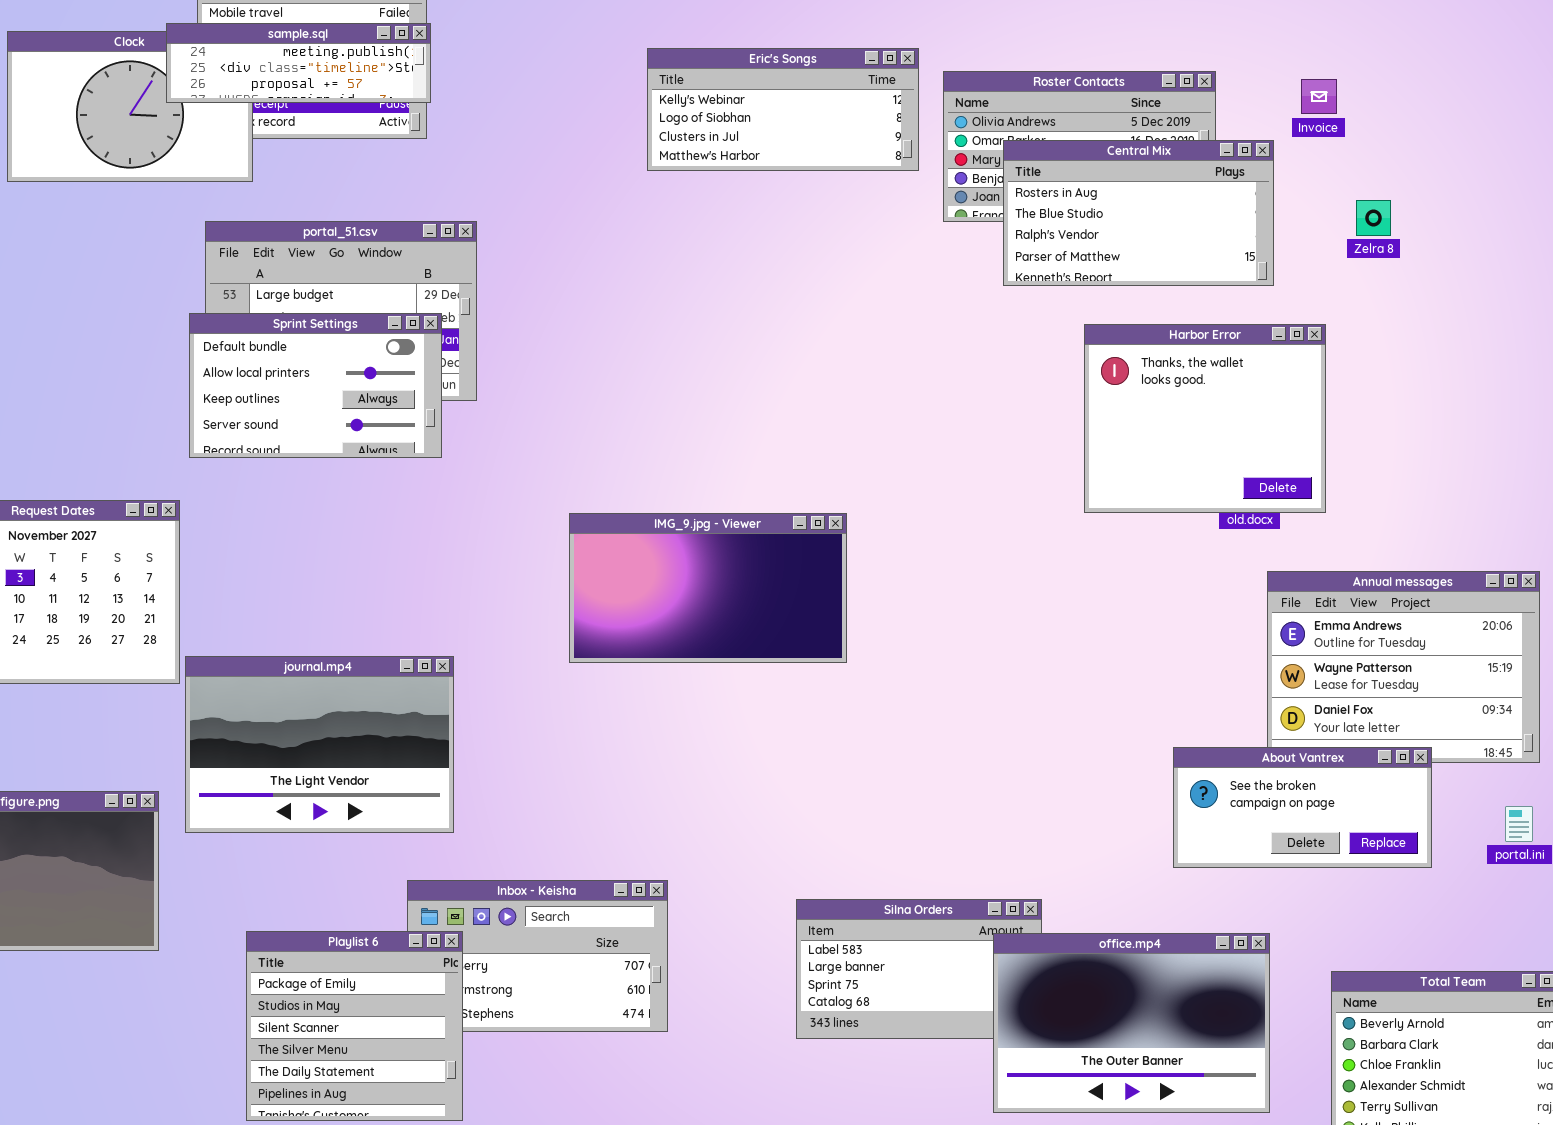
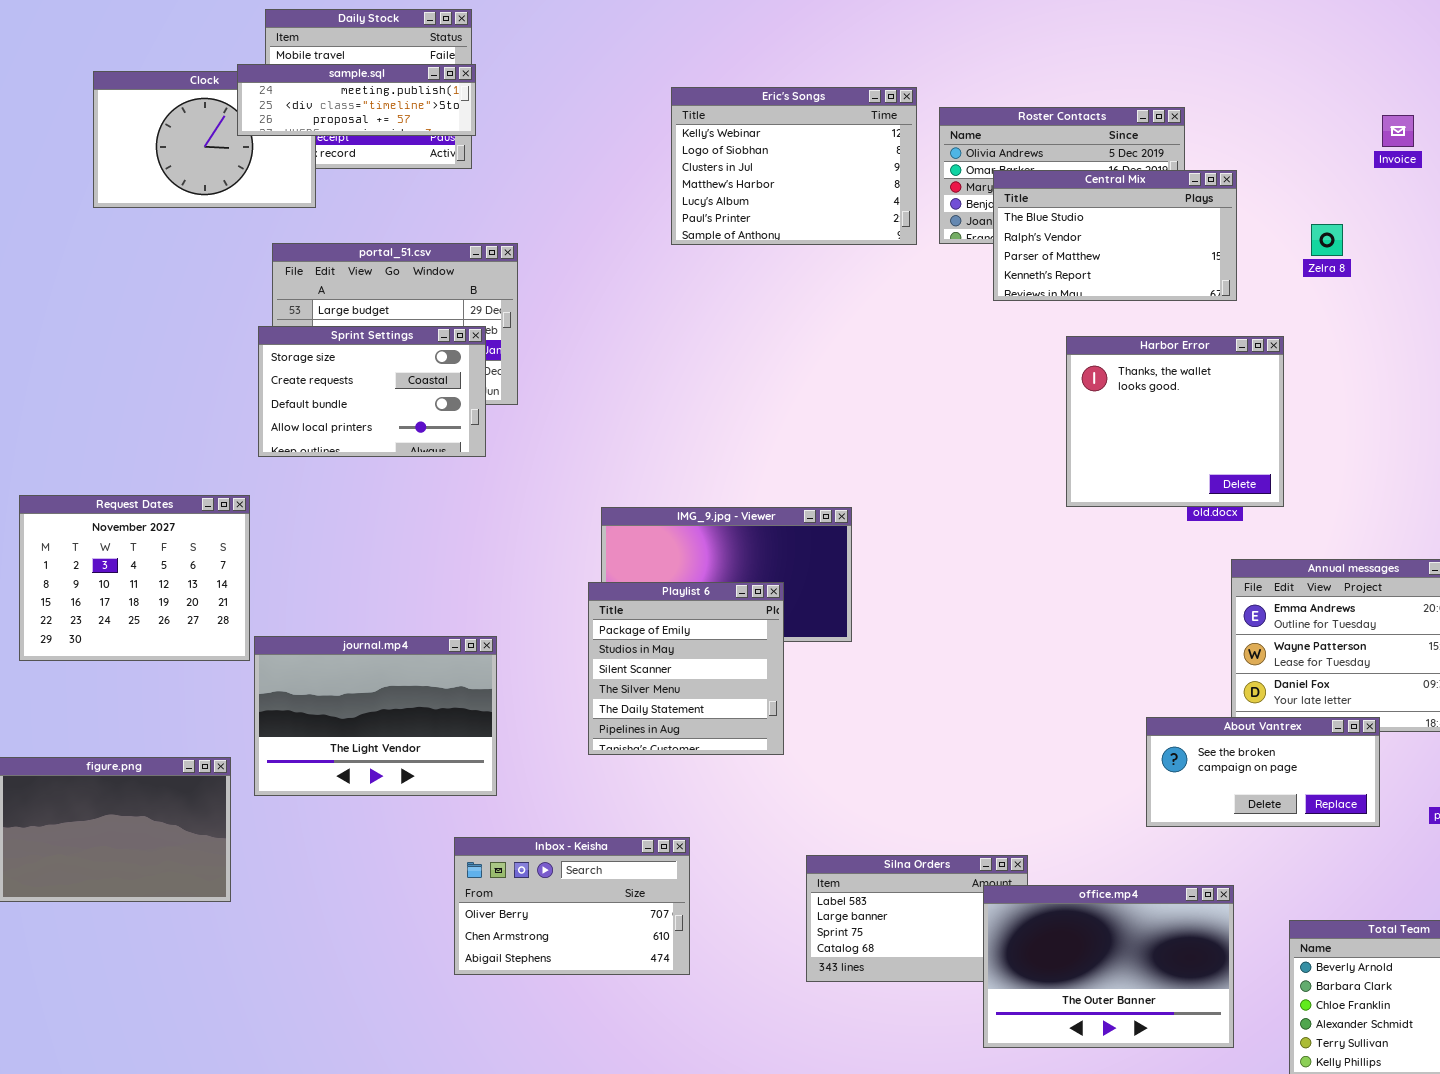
Eric's Songs: [647,48,919,171] -> [671,87,917,245], resized
Invoice: [1301,79,1337,114] -> [1382,115,1414,147], moved
Central Mix: [1003,140,1274,286] -> [993,170,1237,301], scrolled down 1 row
Sprint Settings: [189,313,442,458] -> [258,326,486,457], scrolled up 2 rows
Playlist 6: [246,931,463,1121] -> [588,582,784,755], moved

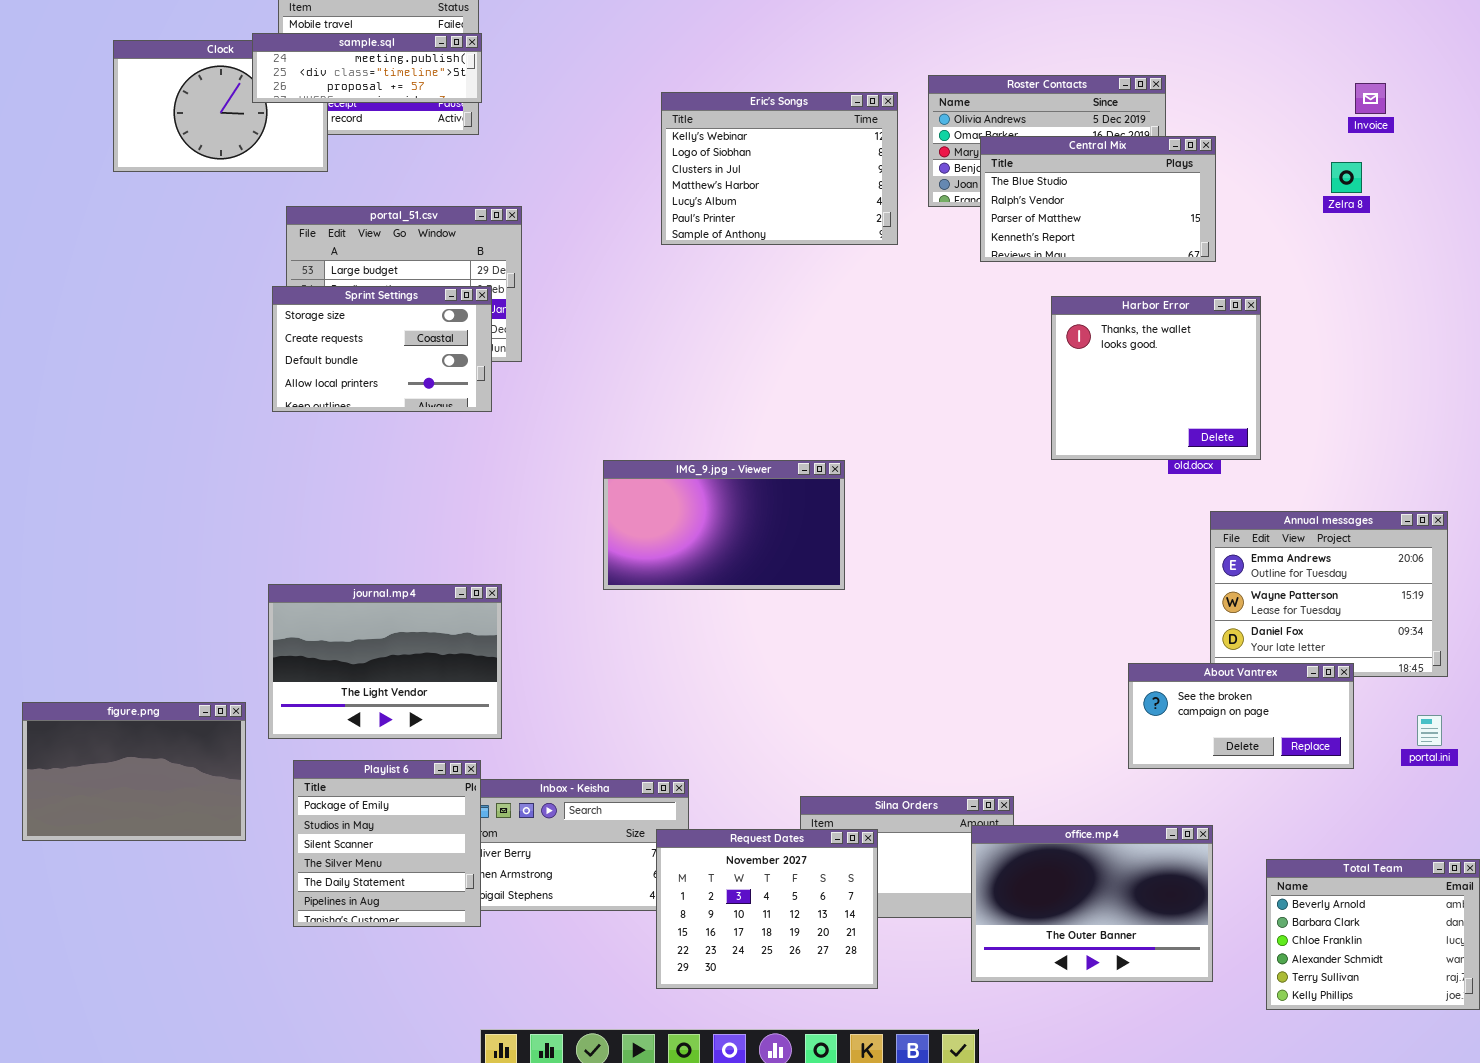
Eric's Songs: [671,87,917,245] -> [661,92,898,245], moved
Zelra 8: [1311,224,1343,256] -> [1331,162,1362,193], moved
Request Dates: [19,495,250,661] -> [656,829,878,989], moved
Playlist 6: [588,582,784,755] -> [293,760,481,927], moved

